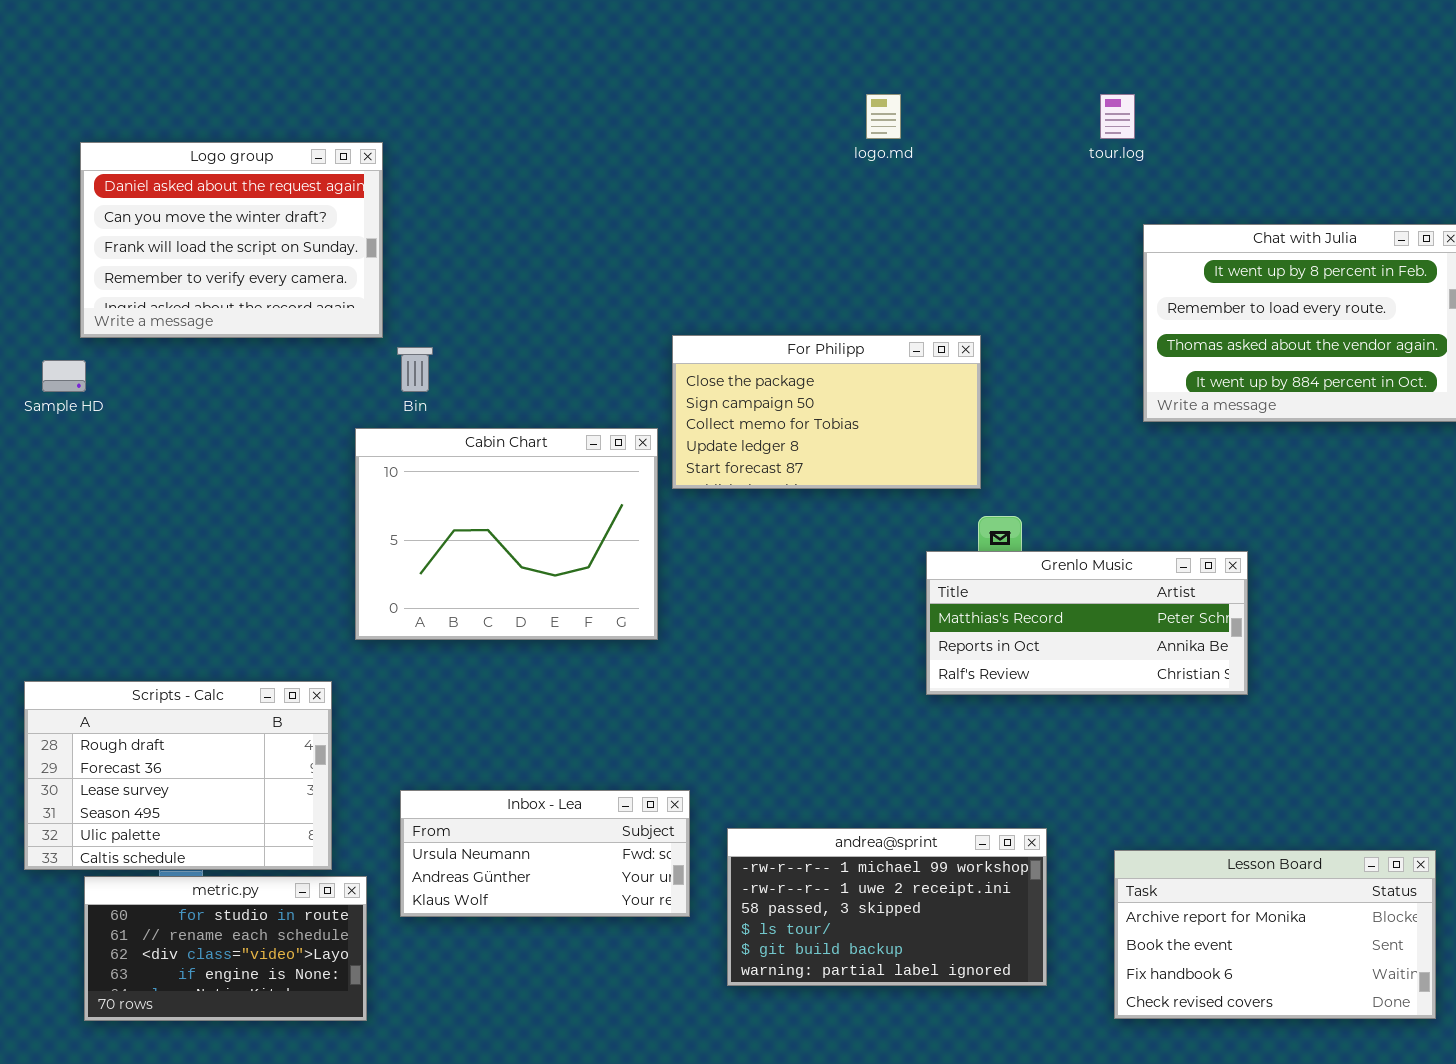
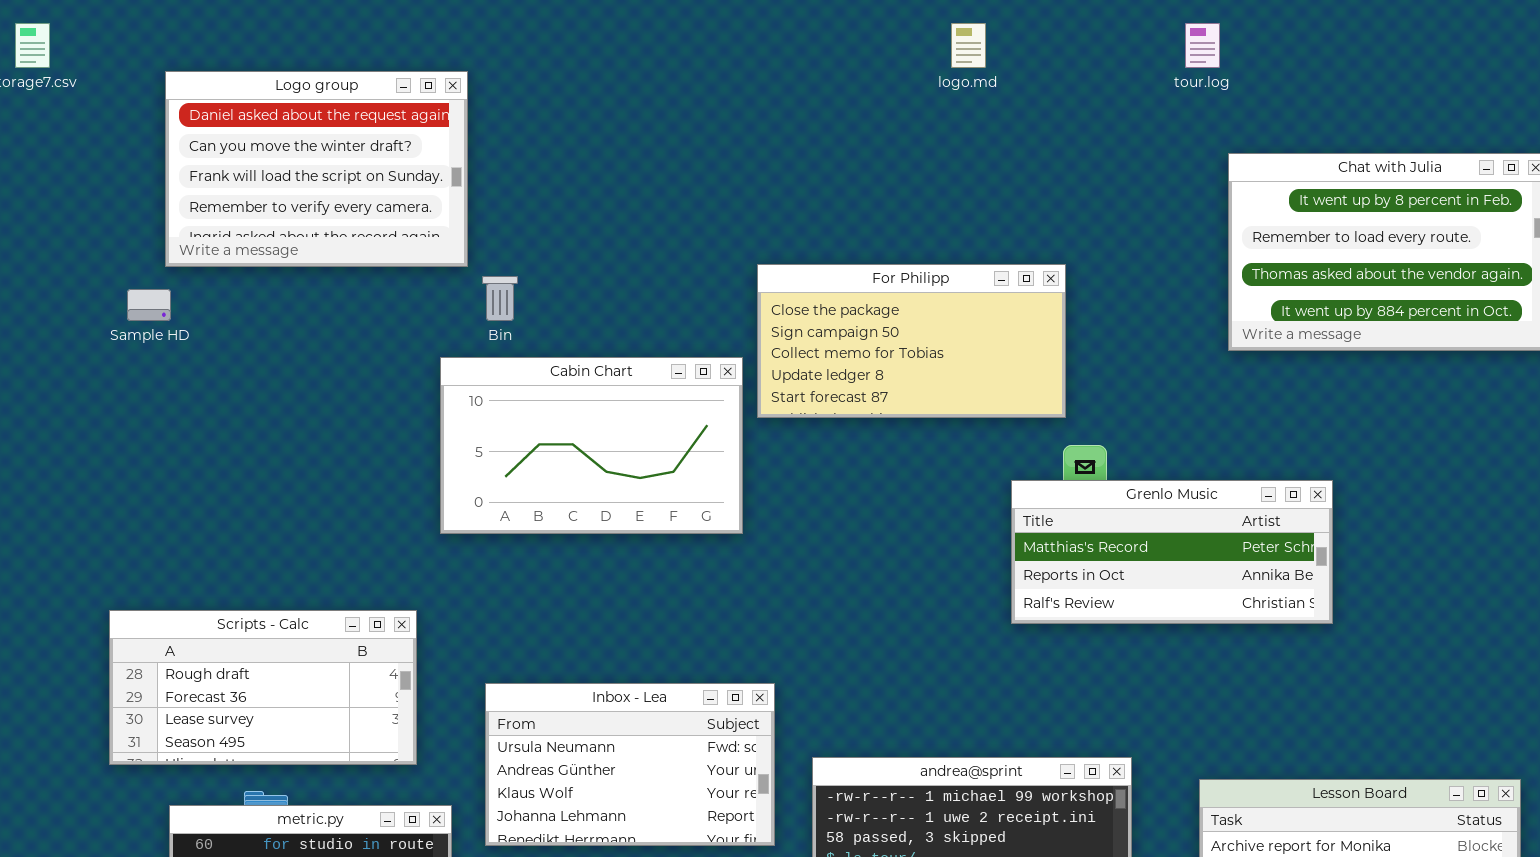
Cabin Chart: [355,428,658,640] -> [440,357,743,534], resized
Scripts - Calc: [24,681,332,870] -> [109,610,417,765], resized
Inbox - Lea: [400,790,690,917] -> [485,683,775,846], resized

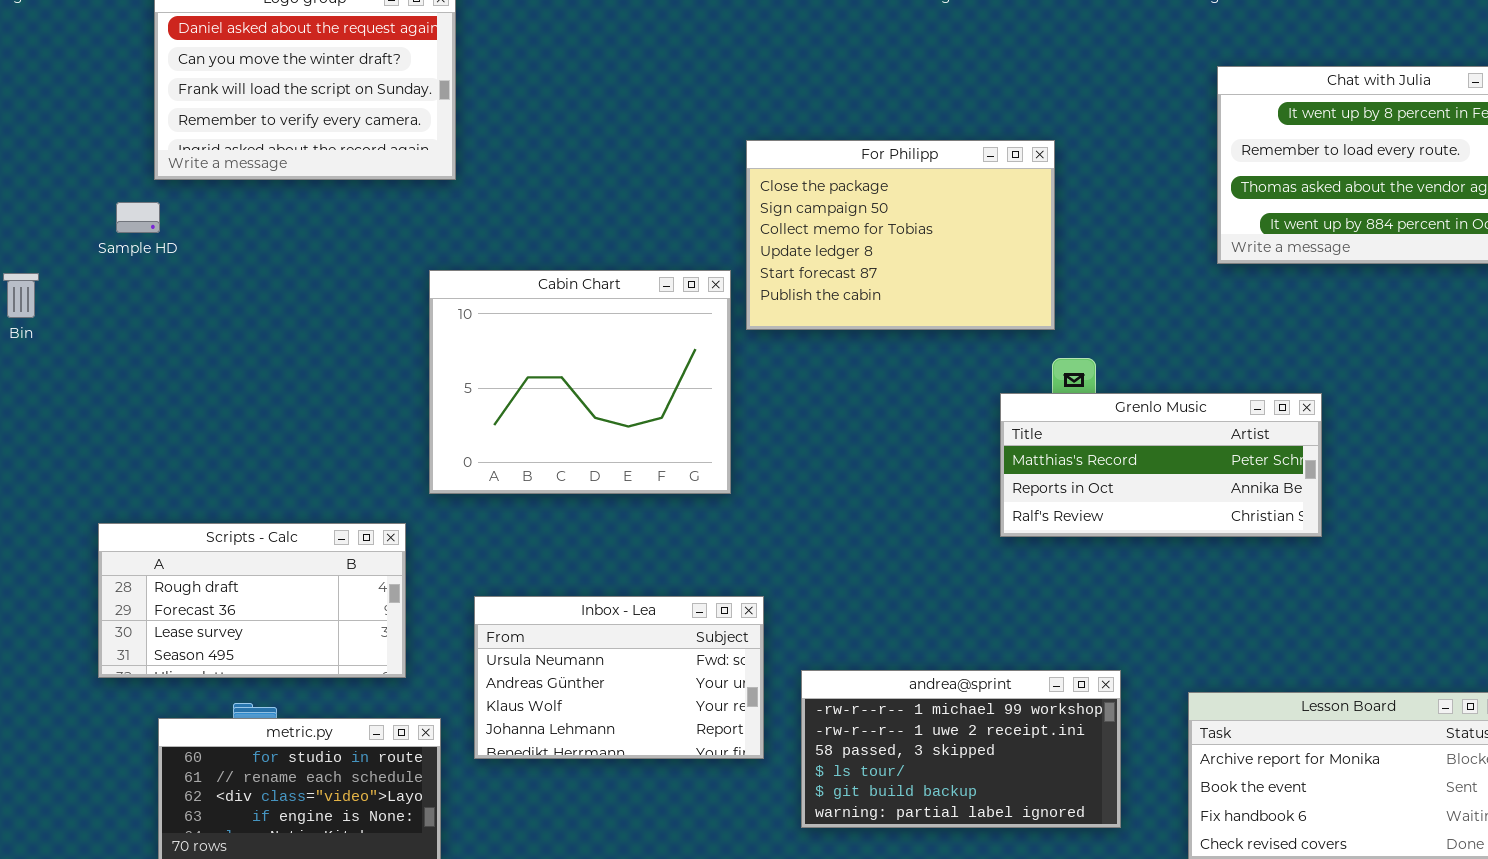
For Philipp: [757,264,1066,418] -> [746,140,1055,330], resized
Bin: [482,276,518,321] -> [3,273,39,318], moved
Cabin Chart: [440,357,743,534] -> [429,270,731,494], resized

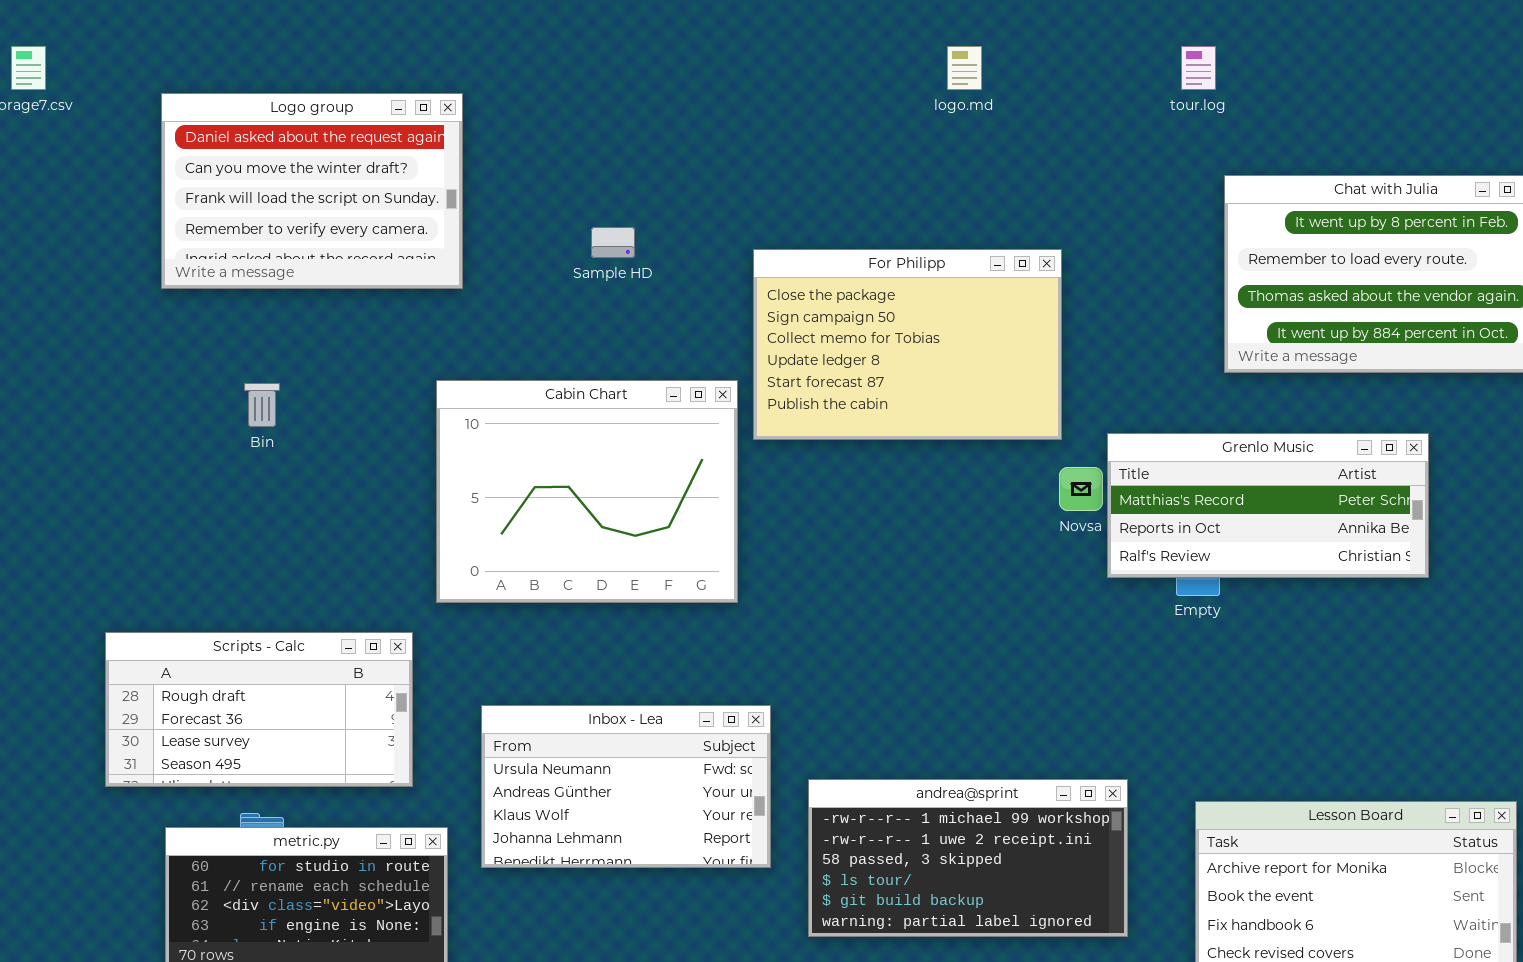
Sample HD: [116,202,160,233] -> [591,227,635,258], moved
Bin: [3,273,39,318] -> [244,383,280,427], moved
Grenlo Music: [1000,393,1322,537] -> [1107,433,1429,578], moved

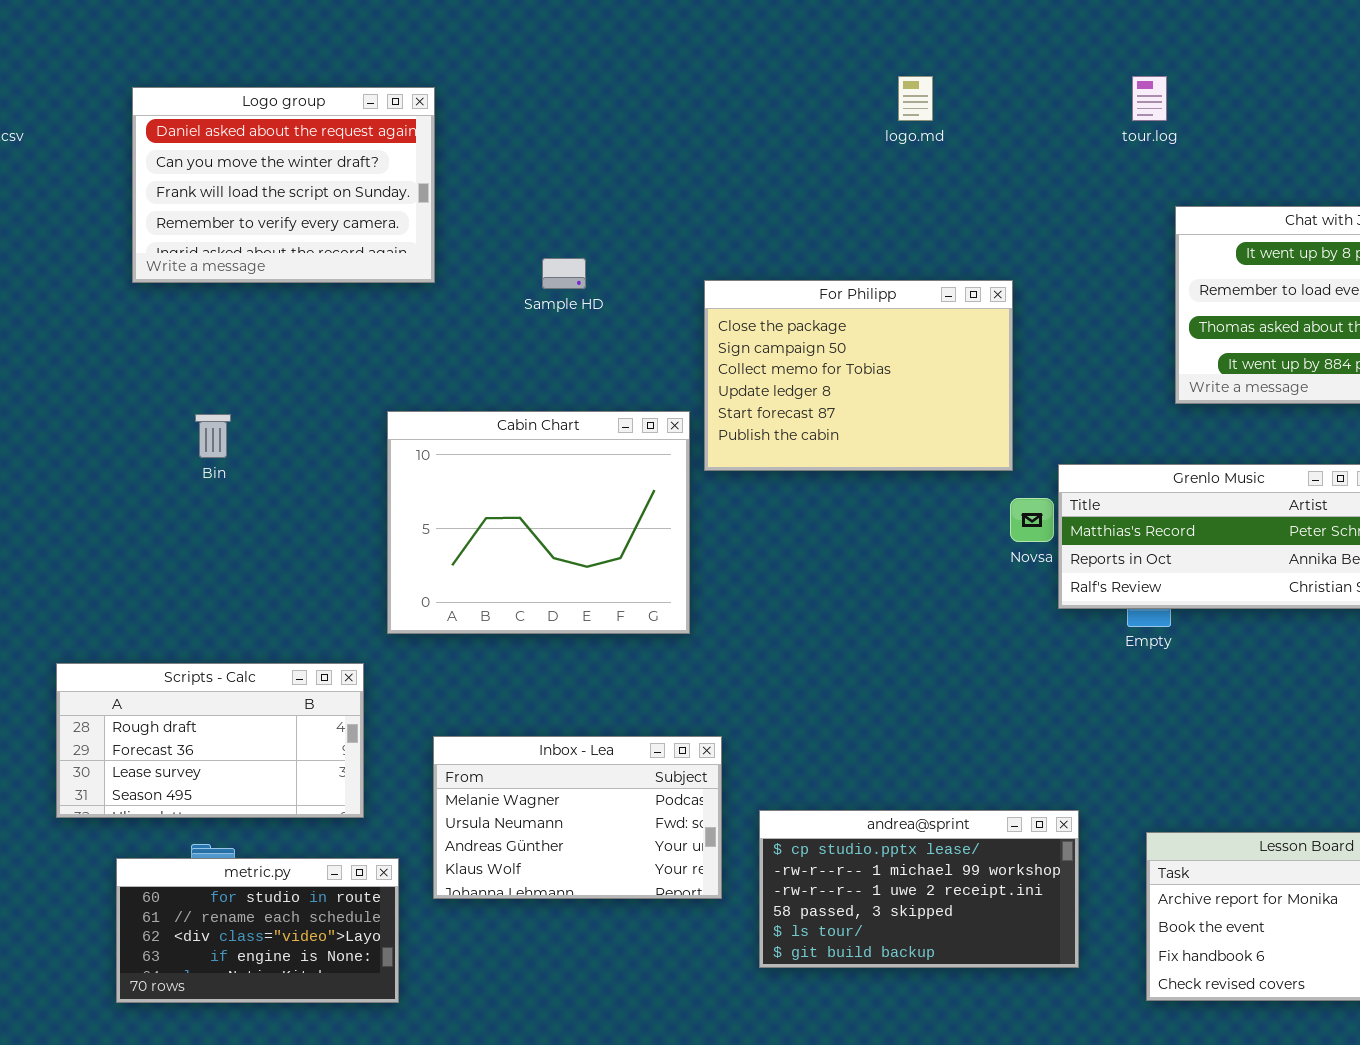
Logo group: [161,93,463,289] -> [132,87,435,283], moved
Inbox - Lea: [481,705,771,868] -> [433,736,722,899], scrolled up 1 row
andrea@sprint: [808,779,1128,937] -> [759,810,1079,968], scrolled up 1 row

